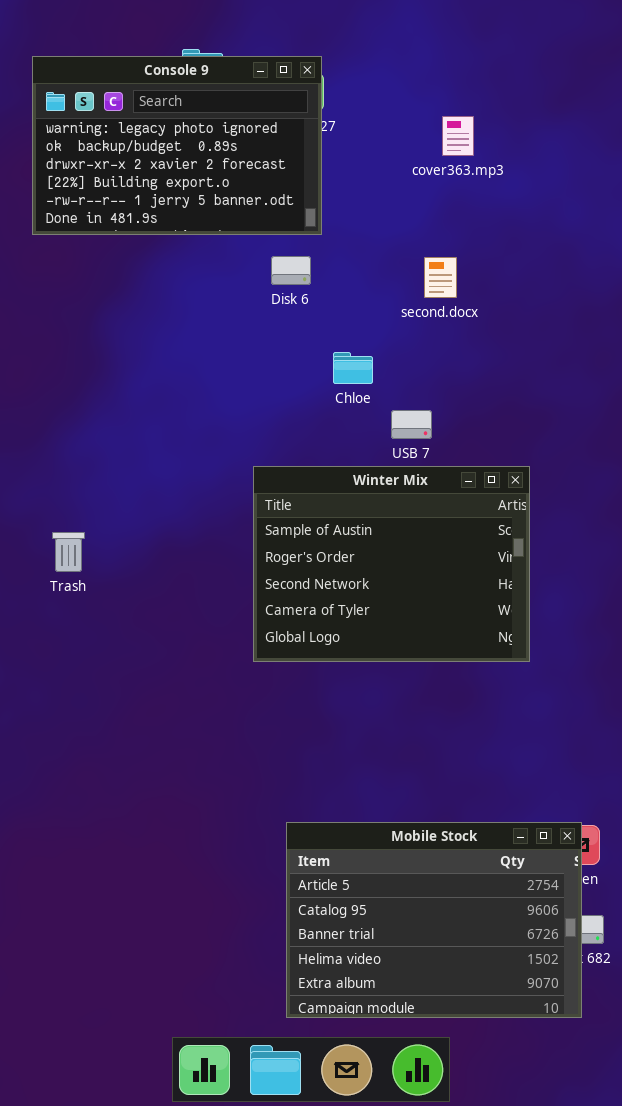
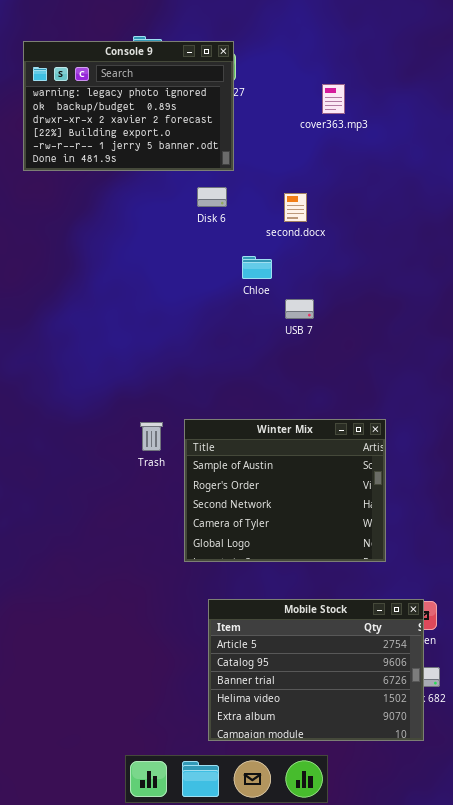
second.docx: [424,257,457,298] -> [284,193,307,222], moved
Winter Mix: [253,466,530,662] -> [184,419,386,562], moved
Trash: [52,532,85,572] -> [140,422,163,451], moved

